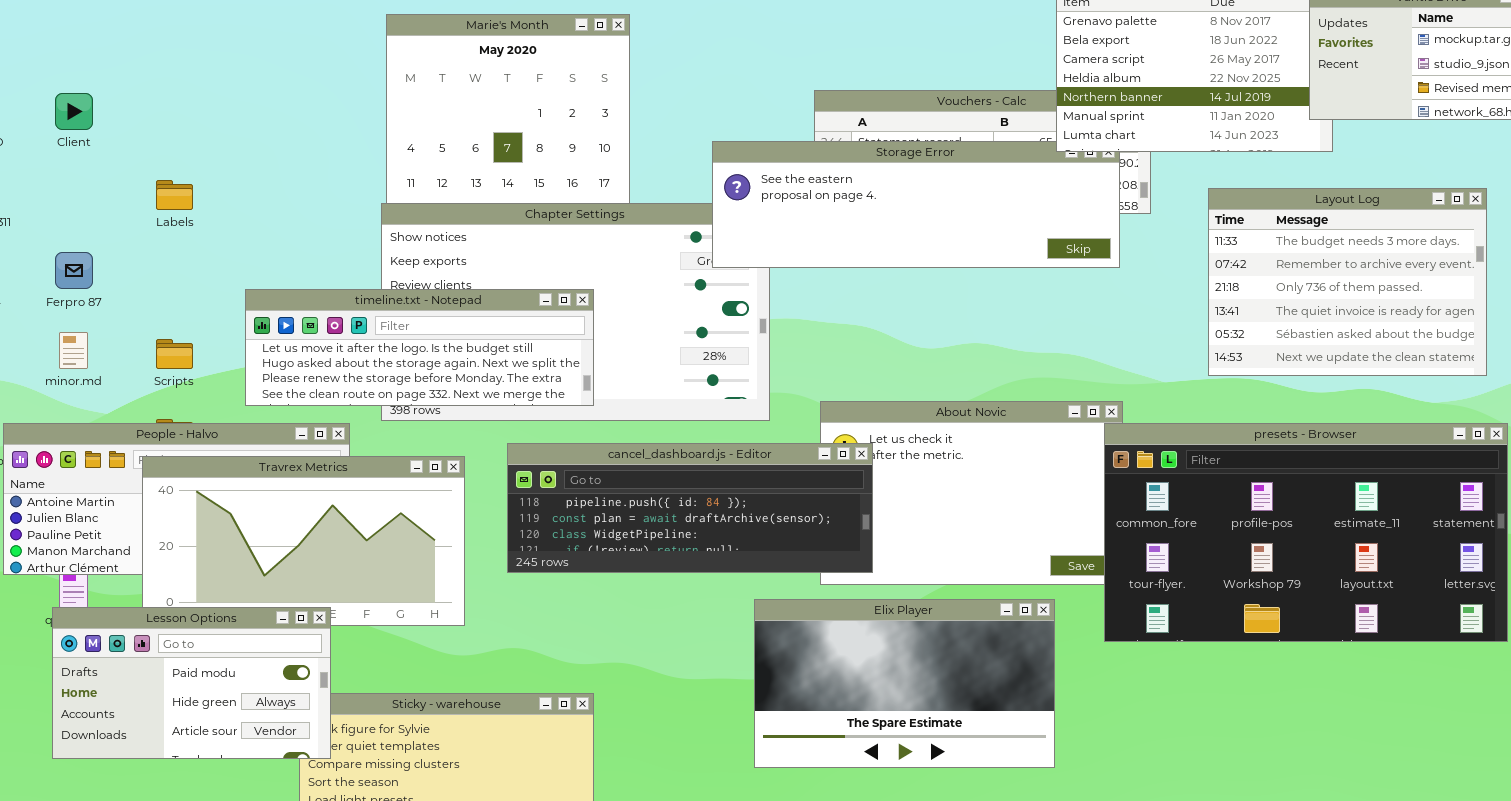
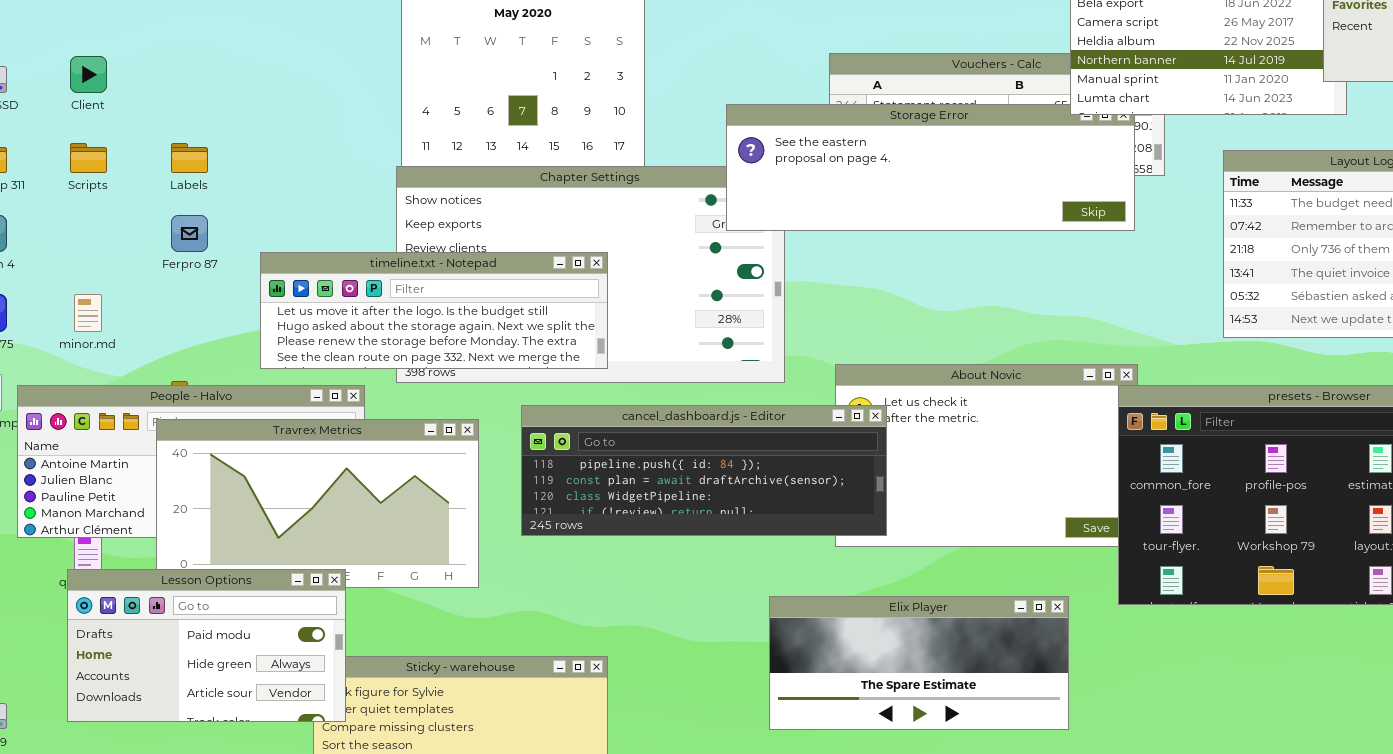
Ferpro 87: [55,252,93,289] -> [171,215,208,252], moved
Scripts: [156,339,193,369] -> [70,143,107,173], moved
Elix Player: [754,599,1055,768] -> [769,596,1069,730], resized

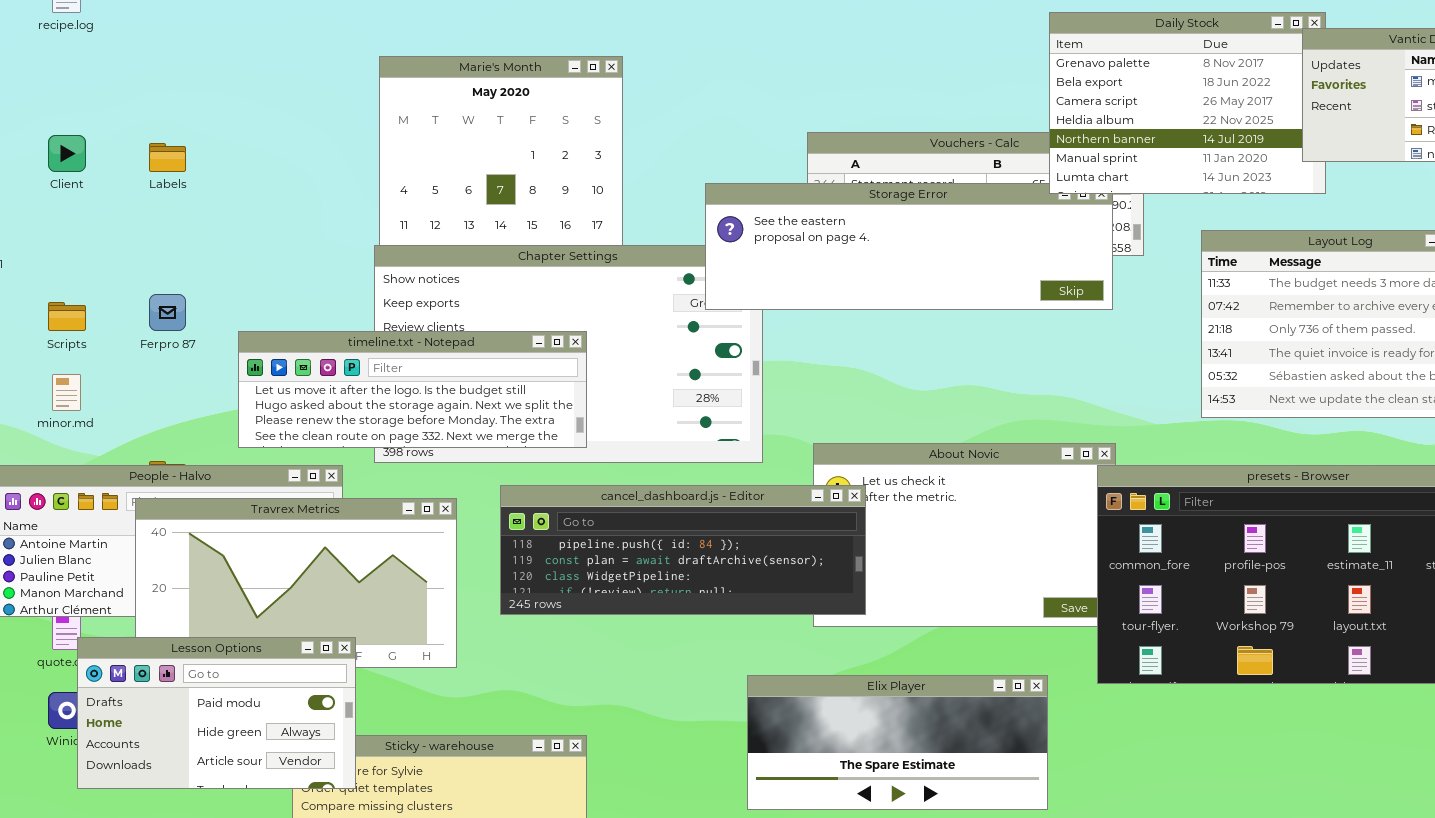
Scripts: [70,143,107,173] -> [48,302,86,331], moved
Labels: [171,143,208,173] -> [149,143,186,172], moved
Lesson Options: [67,569,346,722] -> [77,637,356,789], moved

